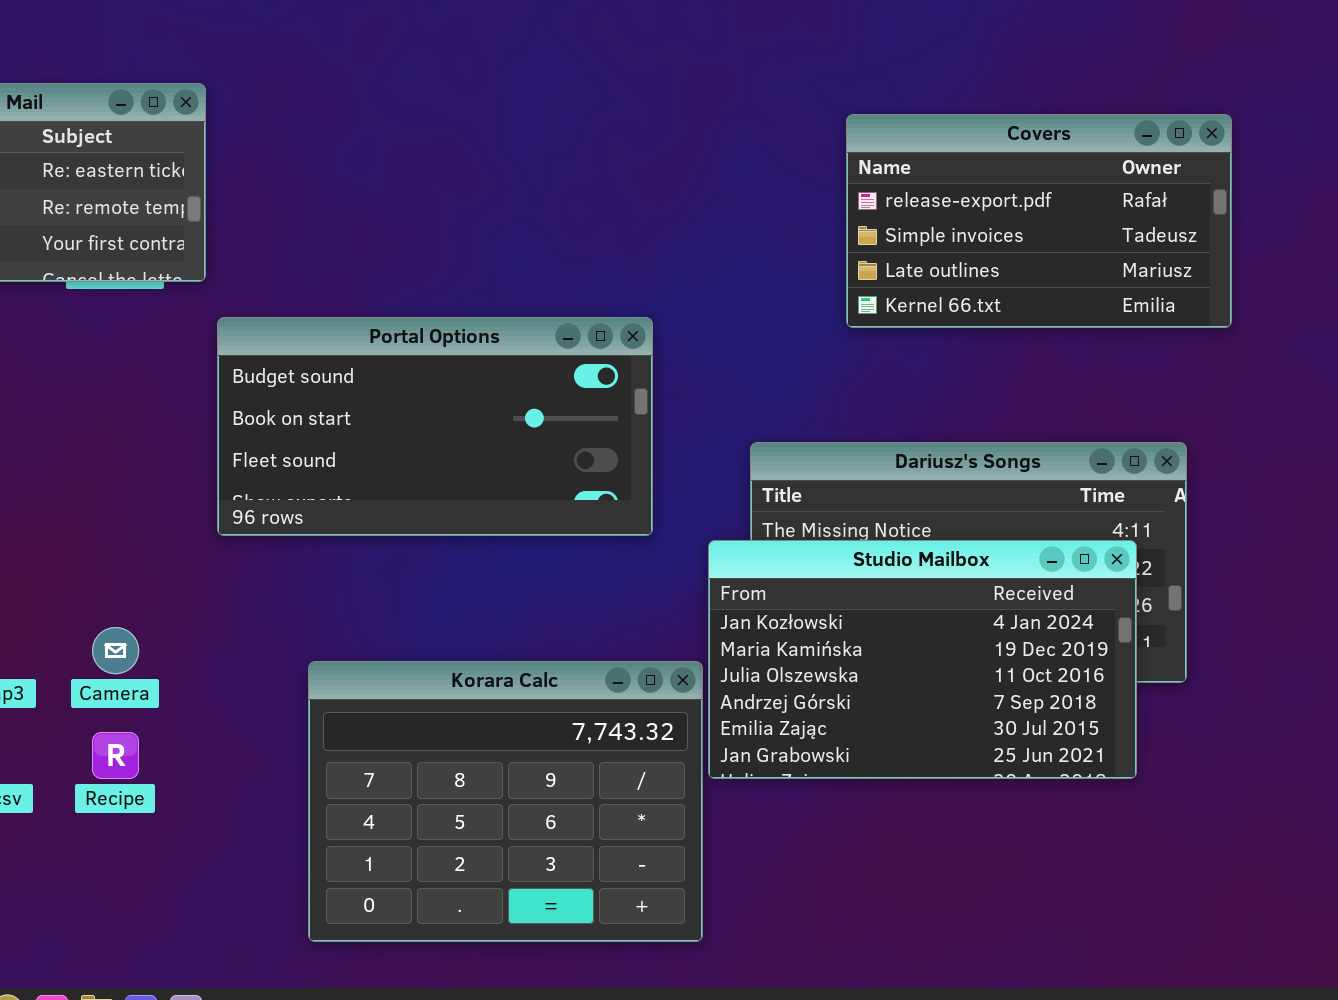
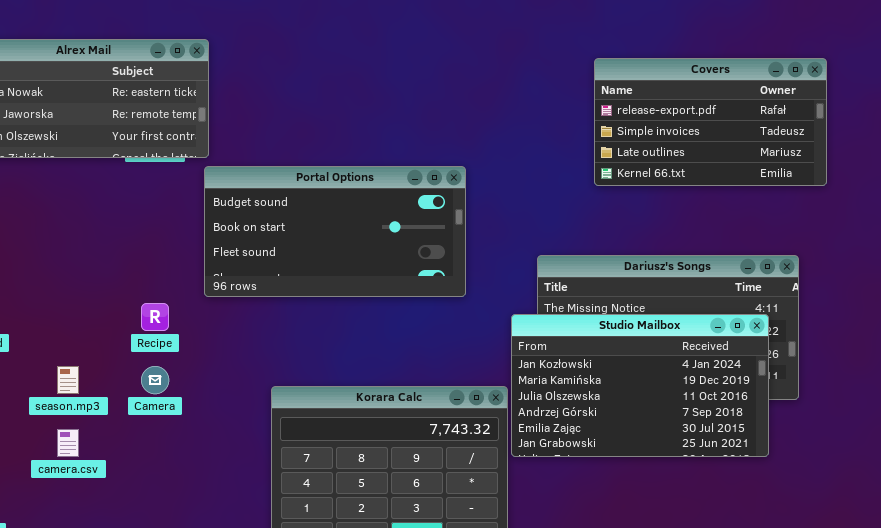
Portal Options: [217,317,653,536] -> [204,166,466,297], moved
Recipe: [92,732,139,779] -> [141,303,169,331], moved

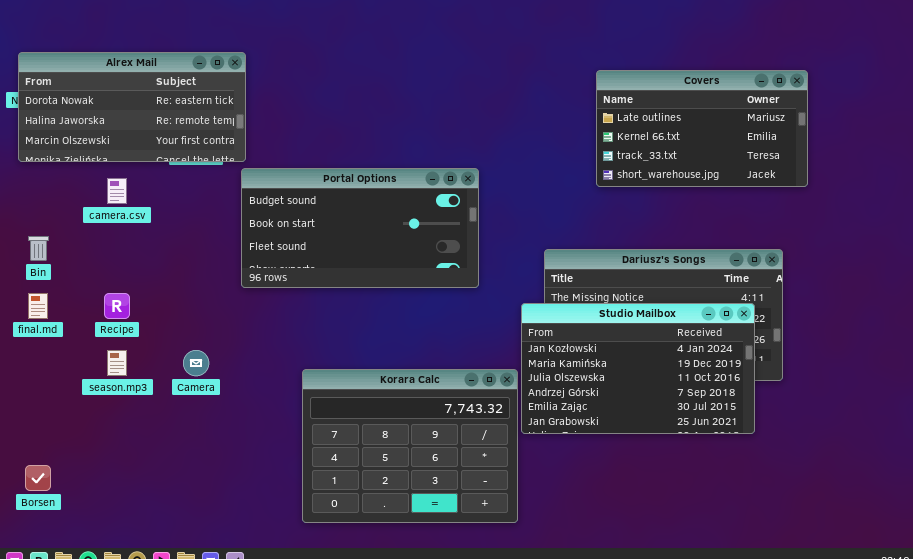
Covers: [594,58,827,186] -> [596,70,808,187], scrolled down 2 rows
Recipe: [141,303,169,331] -> [104,293,130,319], moved
camera.csv: [57,429,79,457] -> [107,178,127,204], moved

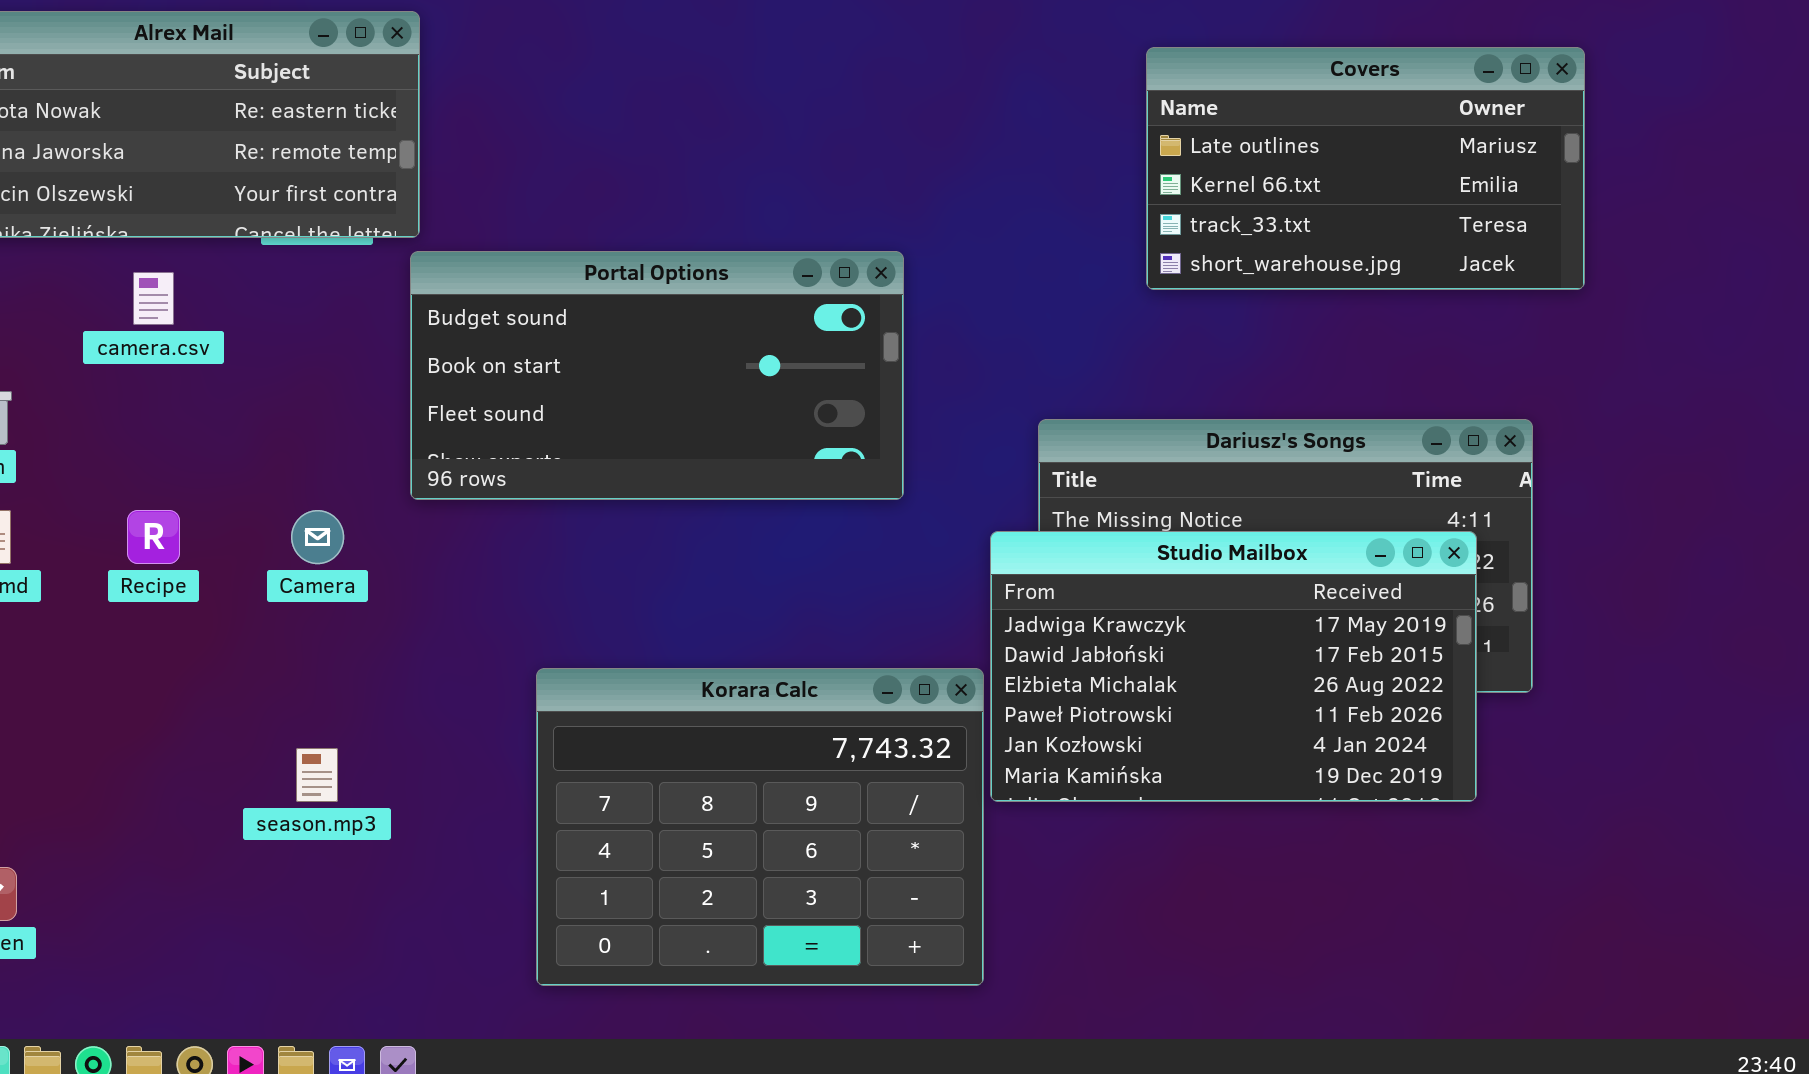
Studio Mailbox: [521,303,755,434] -> [990,531,1477,802], scrolled up 4 rows
season.mp3: [107,350,127,376] -> [296,748,338,802], moved
Camera: [183,350,209,376] -> [291,510,344,564], moved

